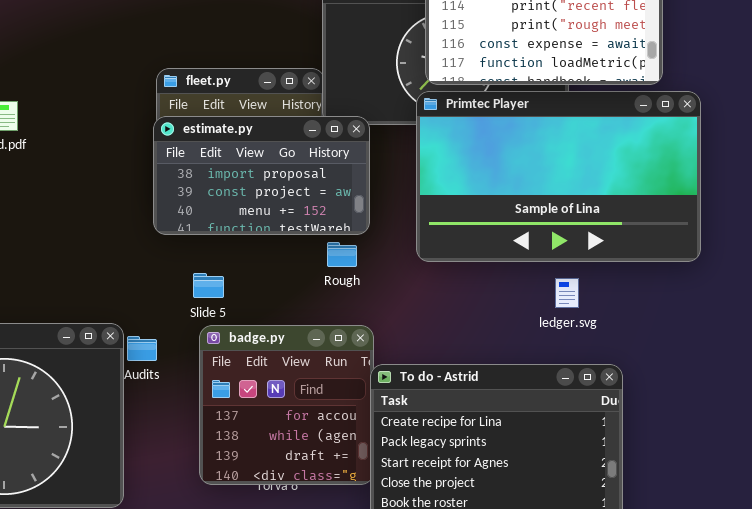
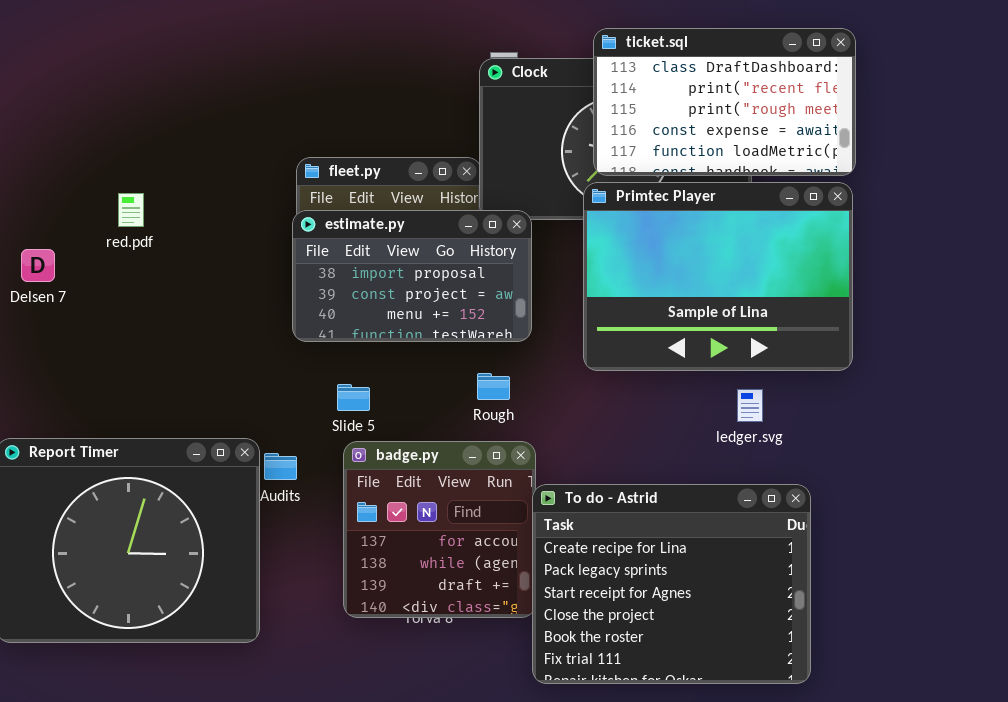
Primtec Player: [416,91,701,262] -> [583,182,853,371], resized
Rough: [327,242,357,267] -> [477,373,510,400], moved

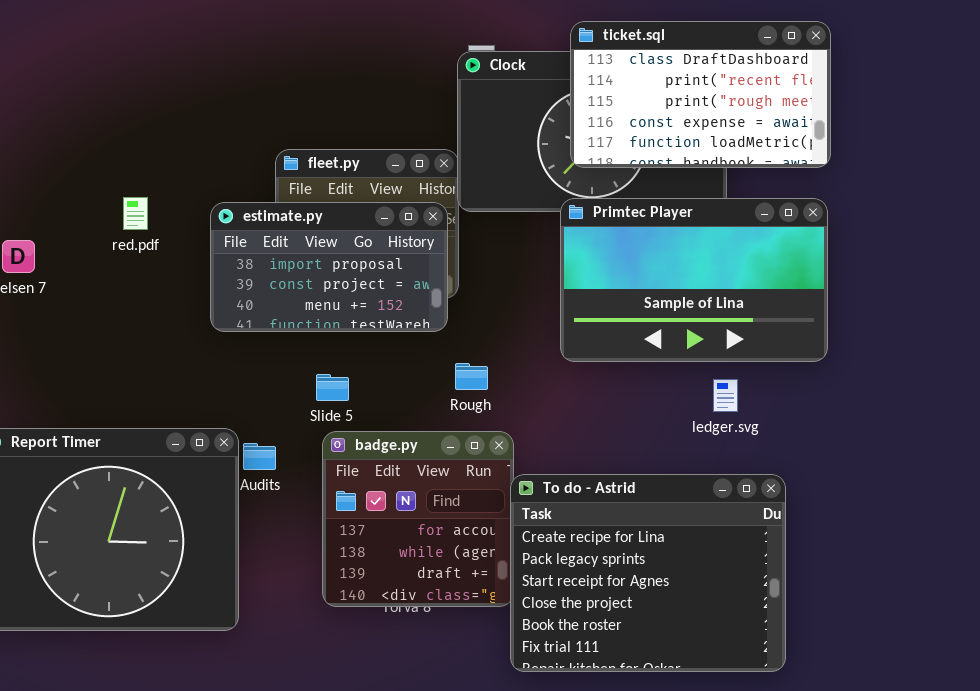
Primtec Player: [583,182,853,371] -> [560,198,828,362], resized
red.pdf: [118,193,144,227] -> [123,197,148,230], moved
estimate.py: [292,210,532,342] -> [210,202,448,332], moved

